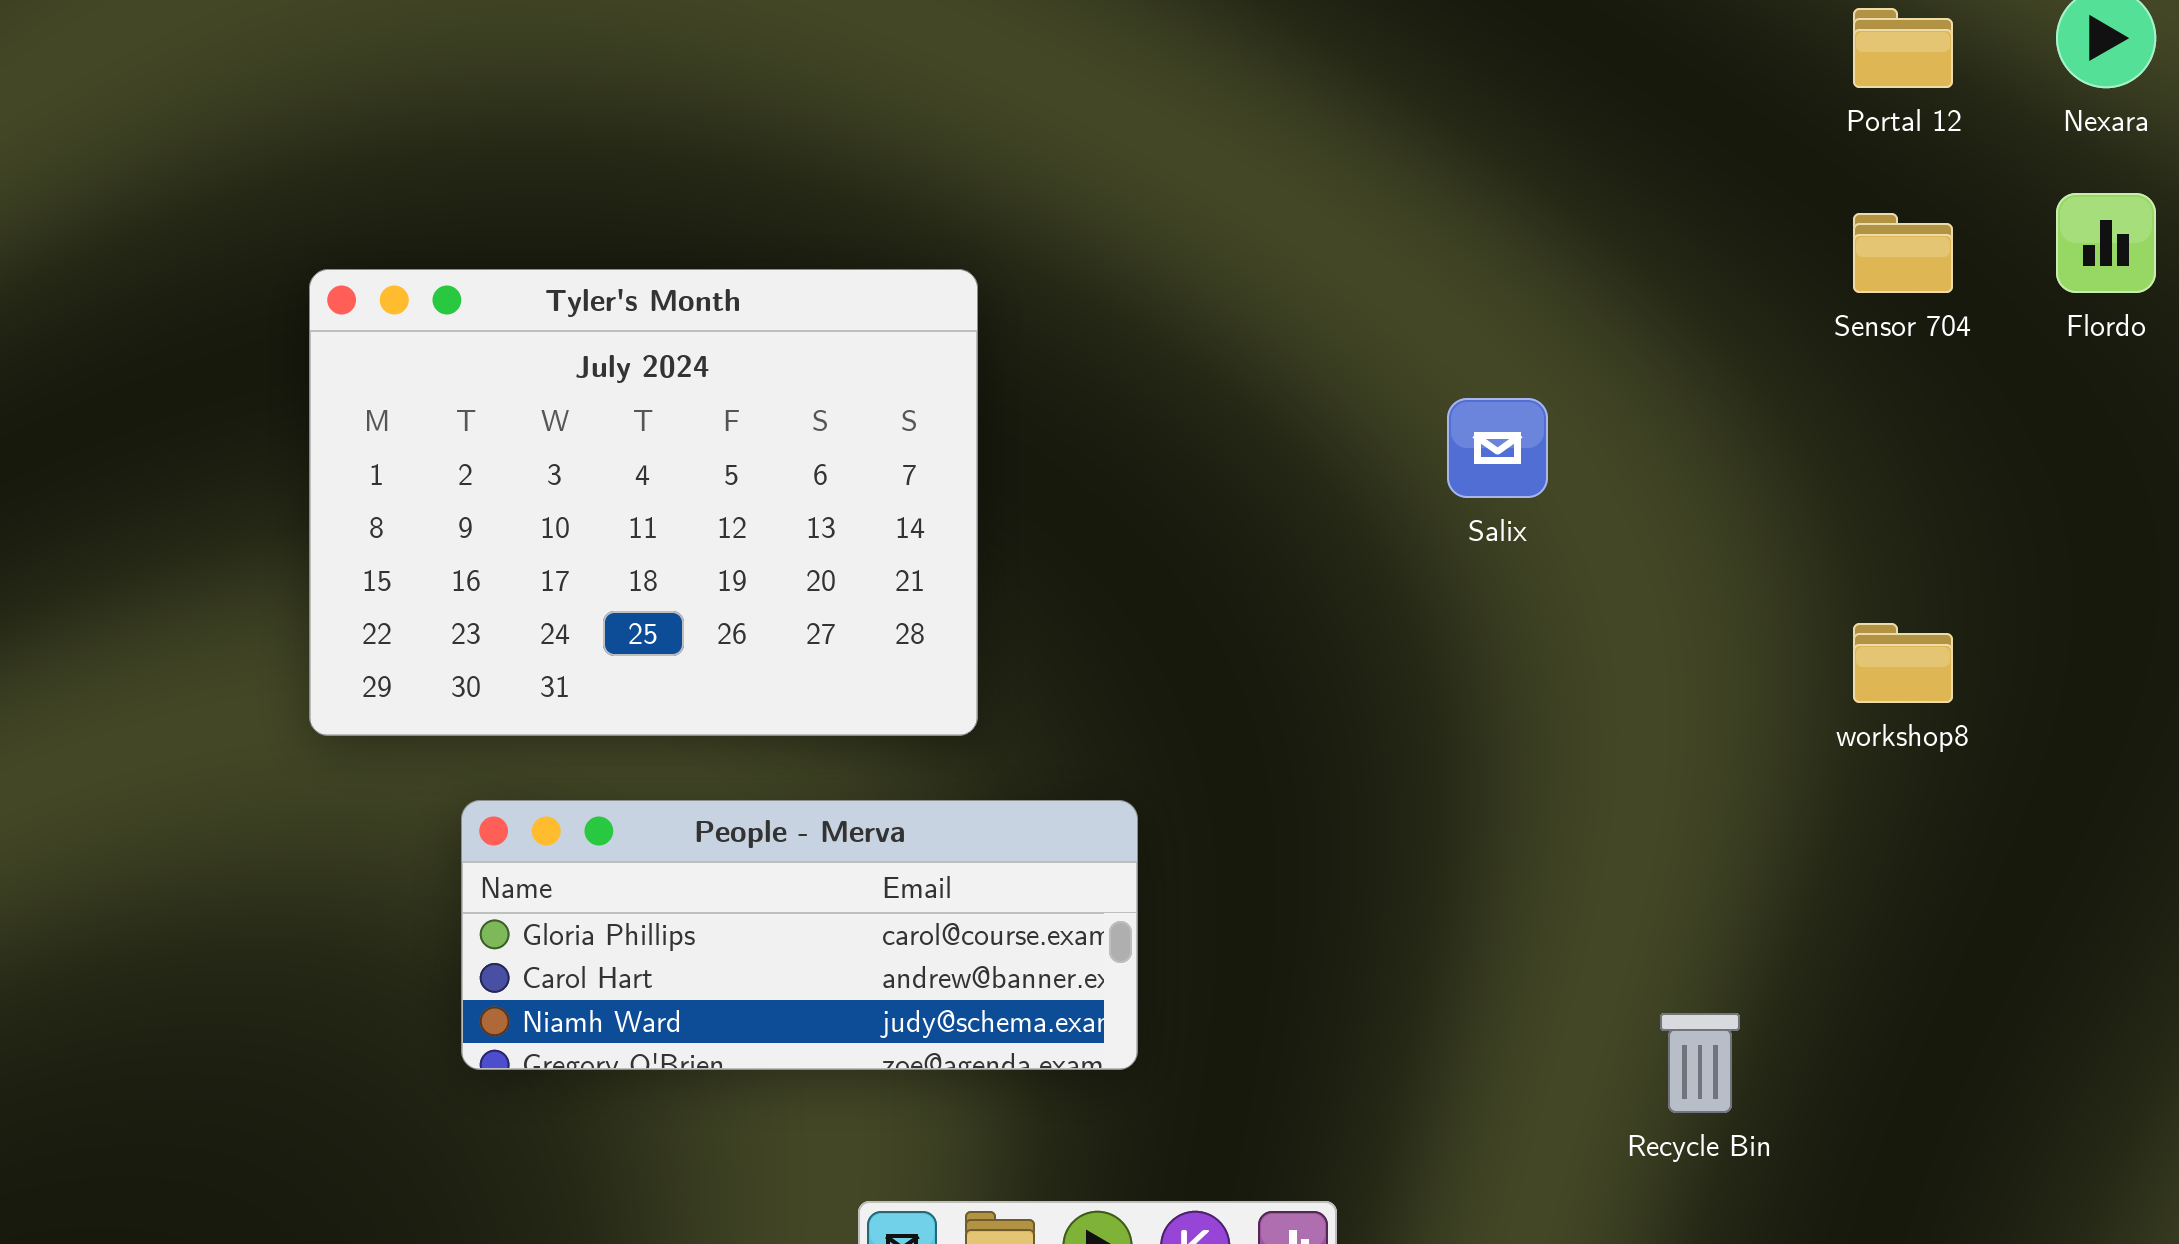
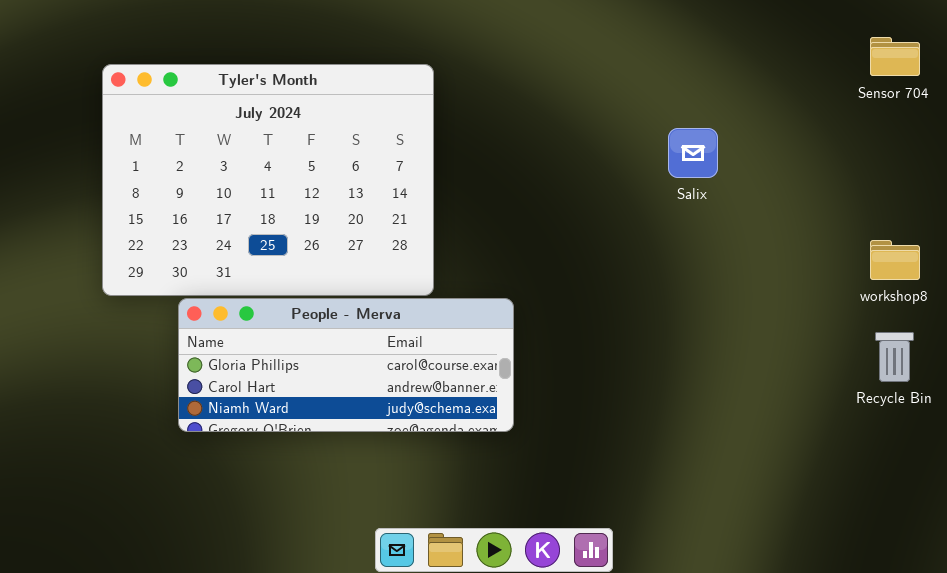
People - Merva: [461,800,1138,1070] -> [178,298,514,432], moved
Recycle Bin: [1660,1013,1740,1113] -> [875,332,914,382], moved

